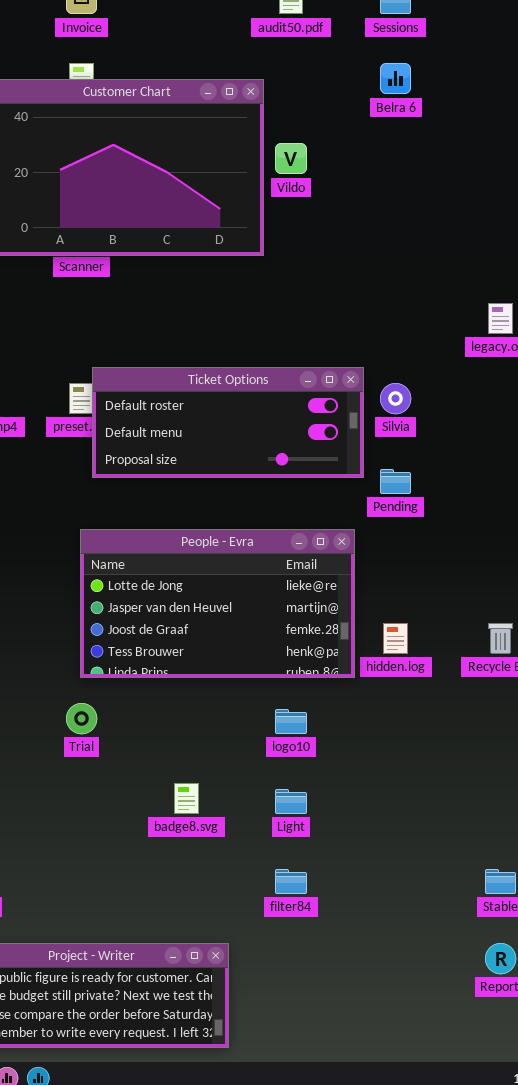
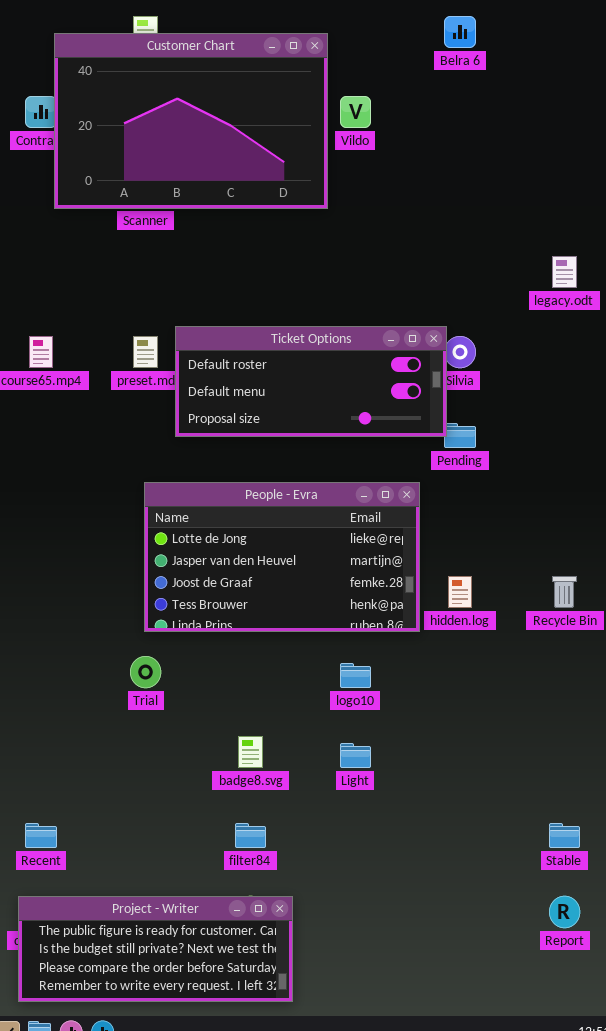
Ticket Options: [92,367,364,478] -> [175,326,447,437], moved
filter84: [275,869,307,894] -> [235,823,266,848], moved

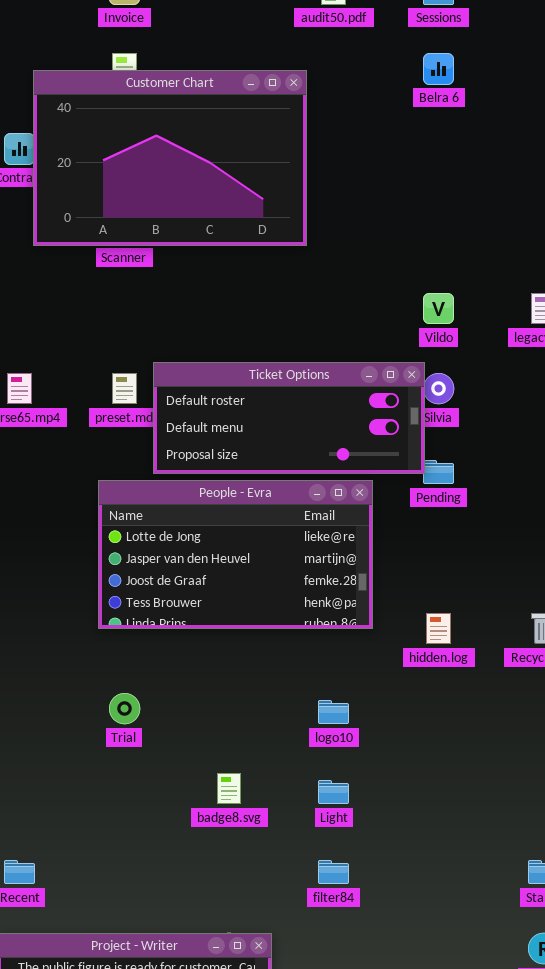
Vildo: [340,96,371,128] -> [423,293,454,324], moved
People - Evra: [144,482,420,632] -> [98,480,373,629], moved
filter84: [235,823,266,848] -> [318,860,349,884], moved

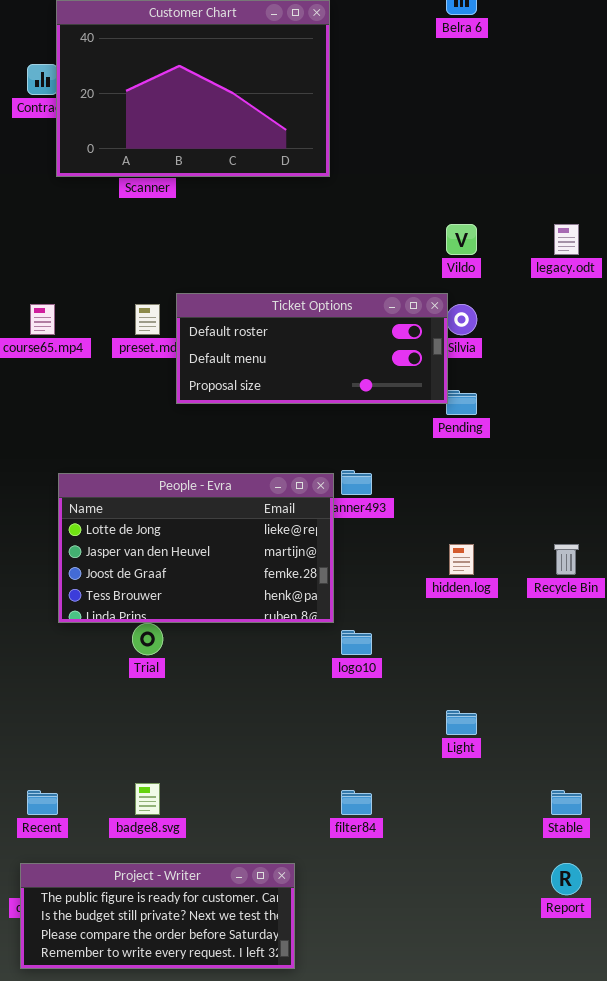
People - Evra: [98,480,373,629] -> [58,473,334,623], moved
badge8.svg: [217,773,241,804] -> [135,783,160,815], moved
Light: [318,780,349,804] -> [446,710,477,735], moved

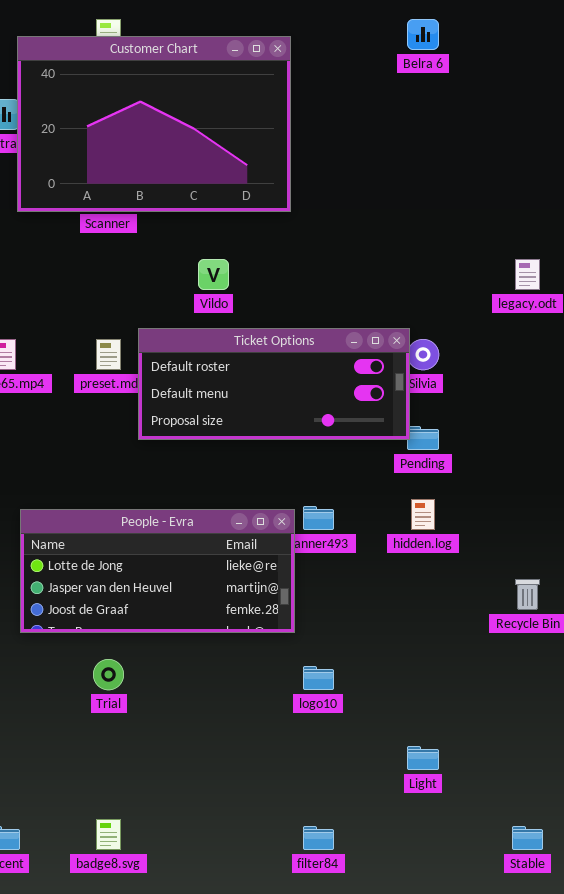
Vildo: [446,224,477,255] -> [198,259,229,290], moved
People - Evra: [58,473,334,623] -> [20,509,295,633], resized
hidden.log: [449,544,474,575] -> [411,499,435,530], moved

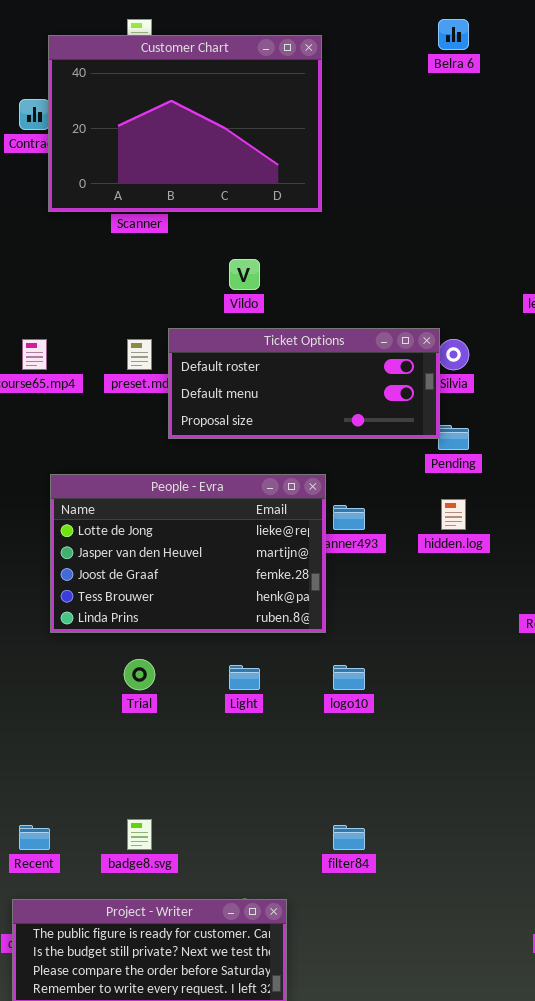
People - Evra: [20,509,295,633] -> [50,474,326,633], resized
Light: [407,746,439,770] -> [229,665,260,690], moved

